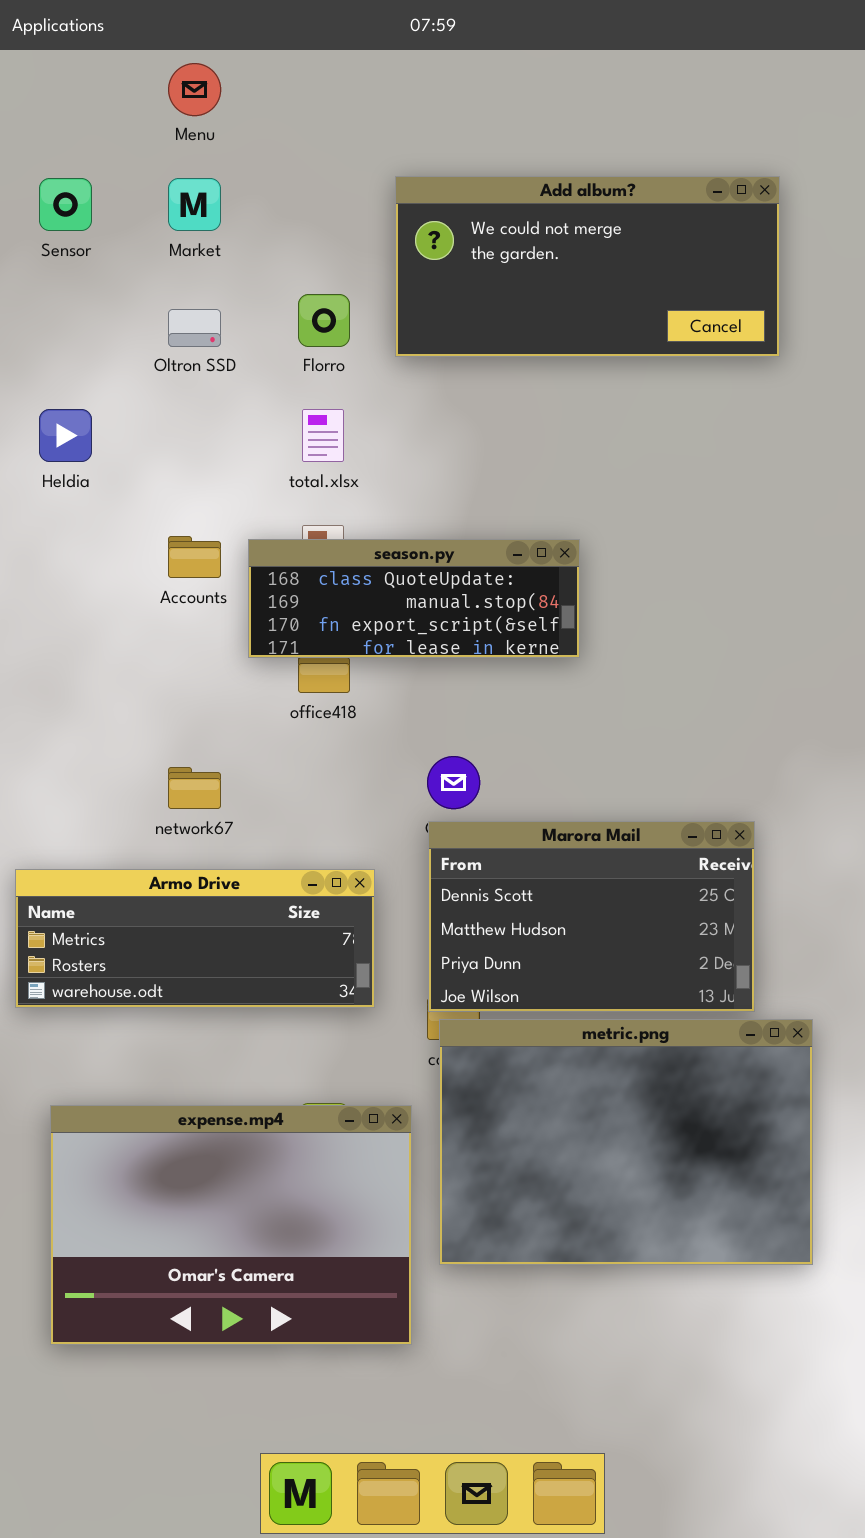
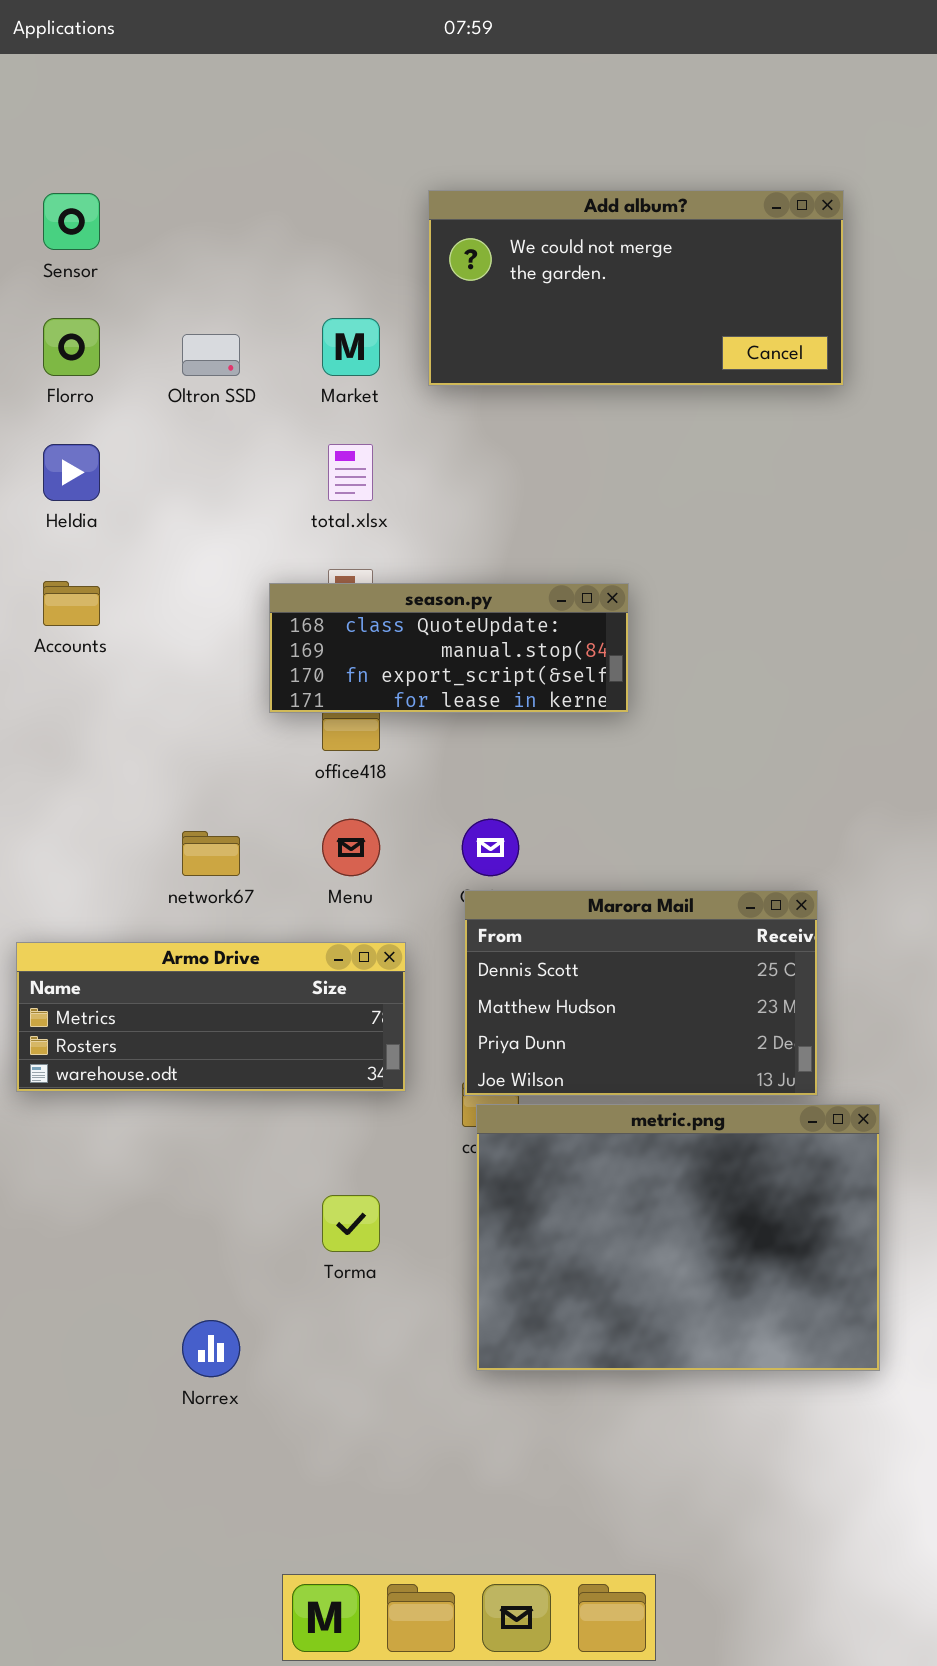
Menu: [168,63,221,116] -> [322,819,380,876], moved
Market: [168,178,221,231] -> [322,318,380,376], moved
Florro: [298,294,350,347] -> [43,318,100,376], moved
Accounts: [168,536,221,578] -> [43,581,100,626], moved
expense.mp4: [50,1105,412,1345] -> none, closed

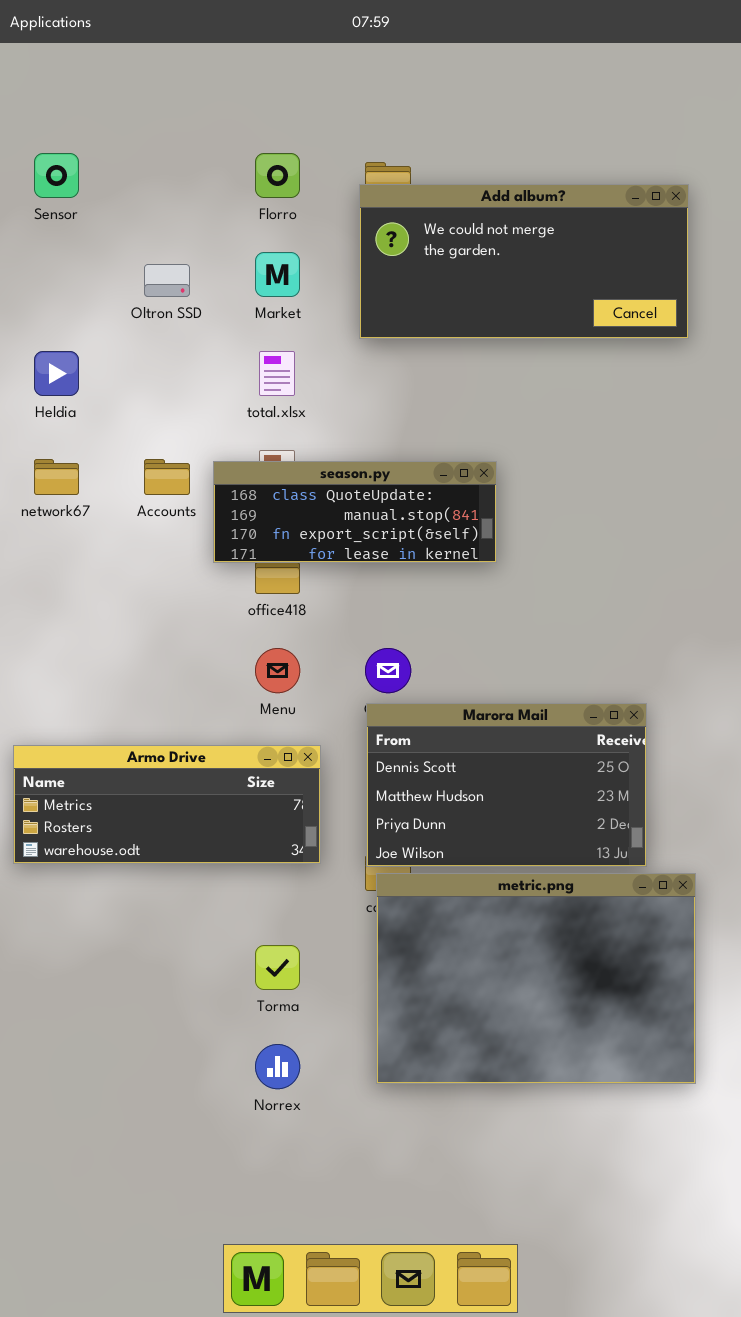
Add album?: [428,190,844,386] -> [359,184,689,339], moved
Florro: [43,318,100,376] -> [255,153,300,198], moved
Accounts: [43,581,100,626] -> [144,459,190,495], moved
network67: [182,831,240,876] -> [34,459,79,495], moved
Norrex: [182,1320,240,1377] -> [255,1044,300,1089], moved

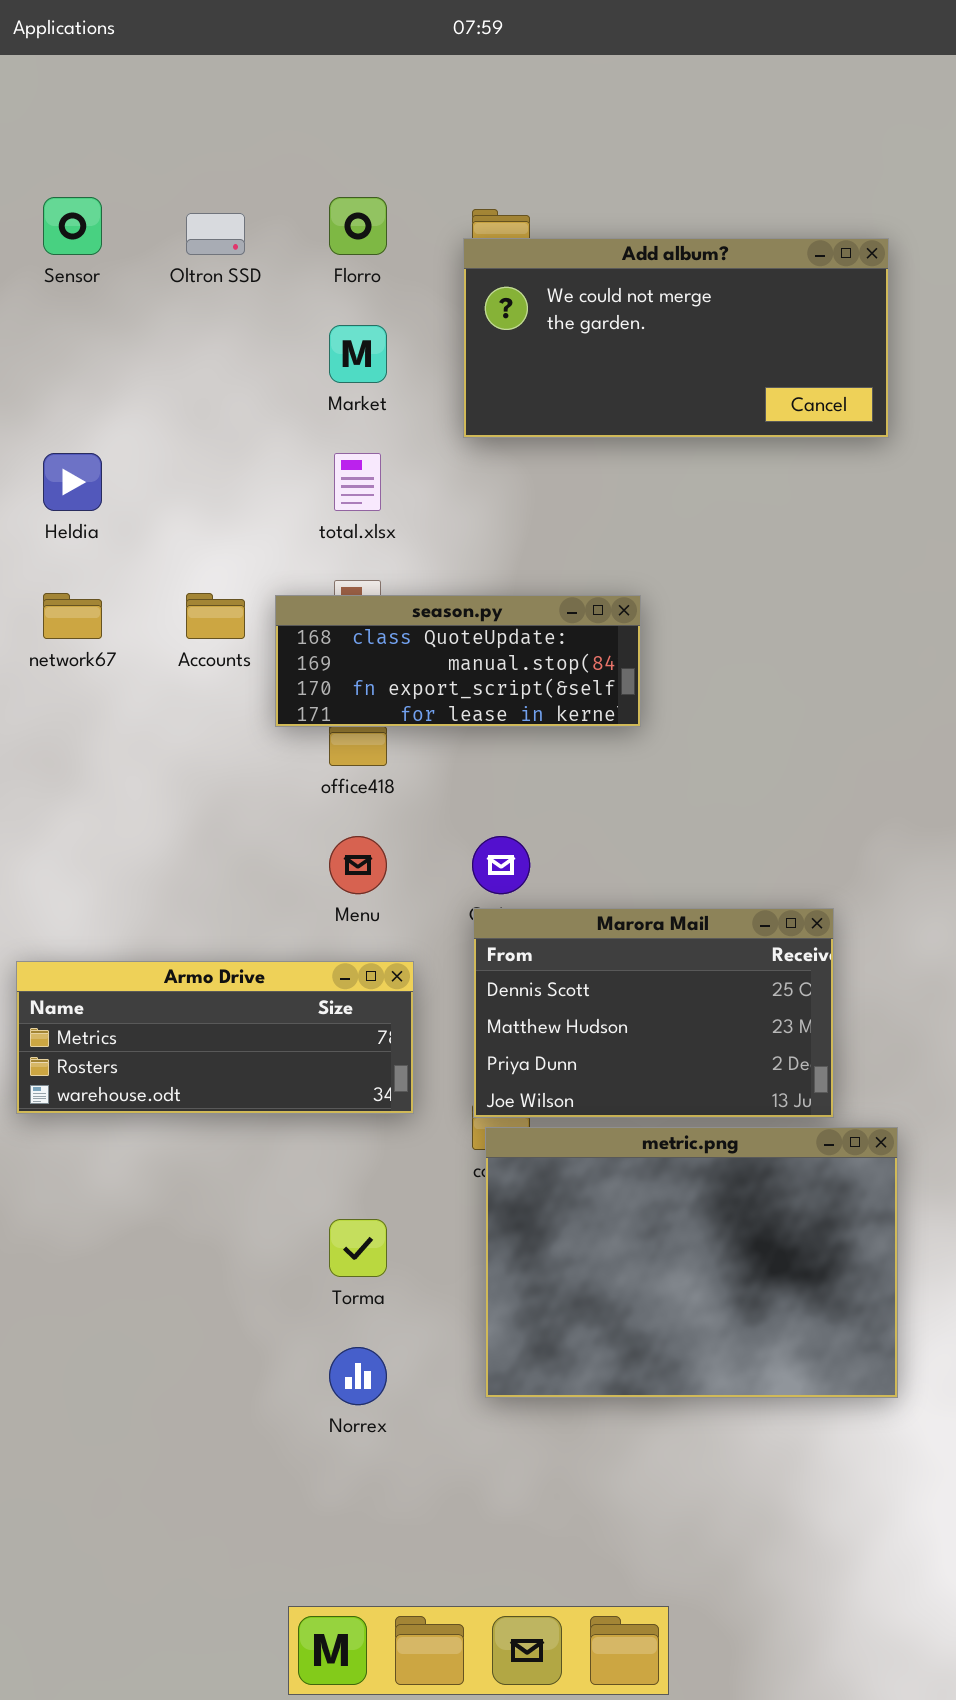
Oltron SSD: [144,264,190,297] -> [186,213,245,255], moved

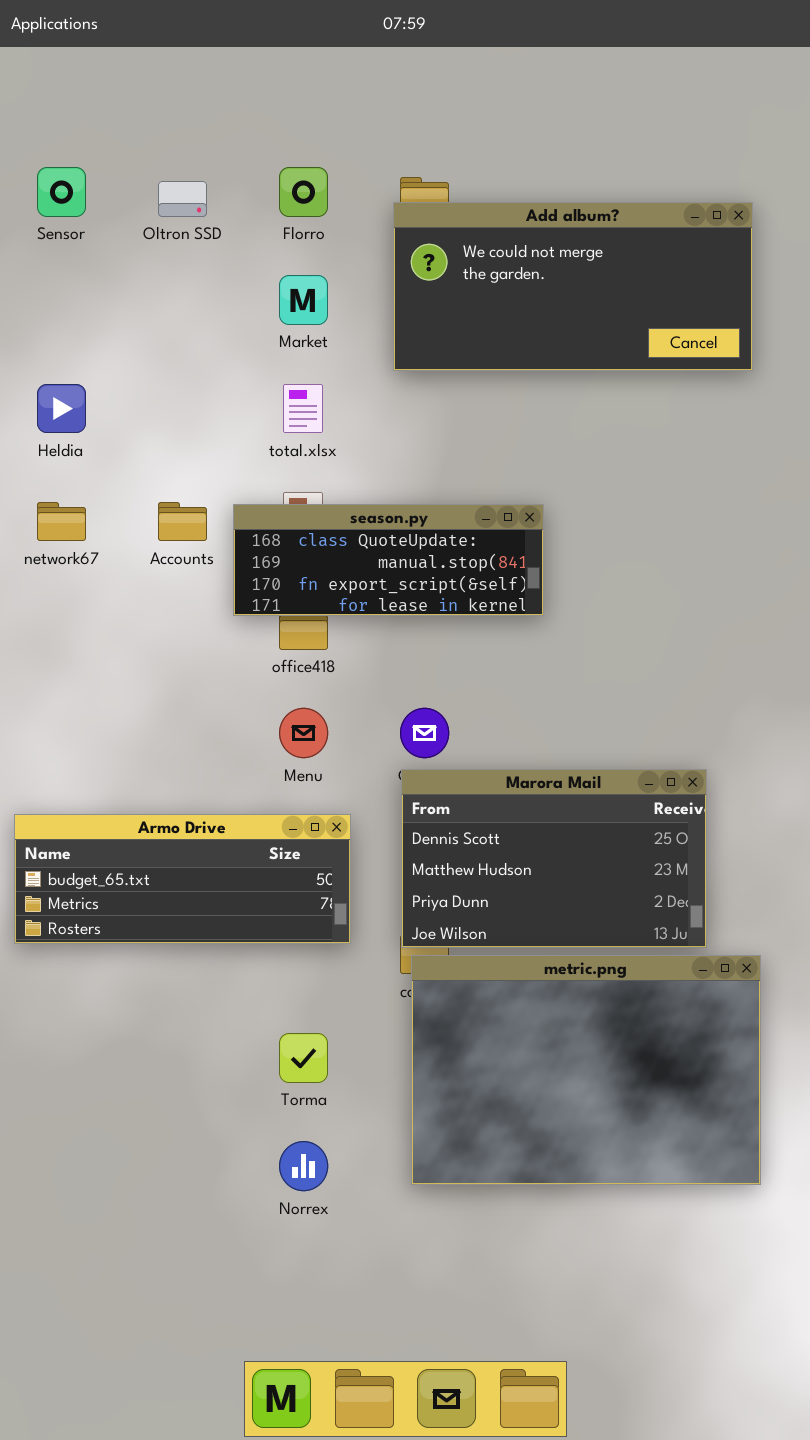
Armo Drive: [16,961,414,1114] -> [14,814,351,944], scrolled up 1 row

